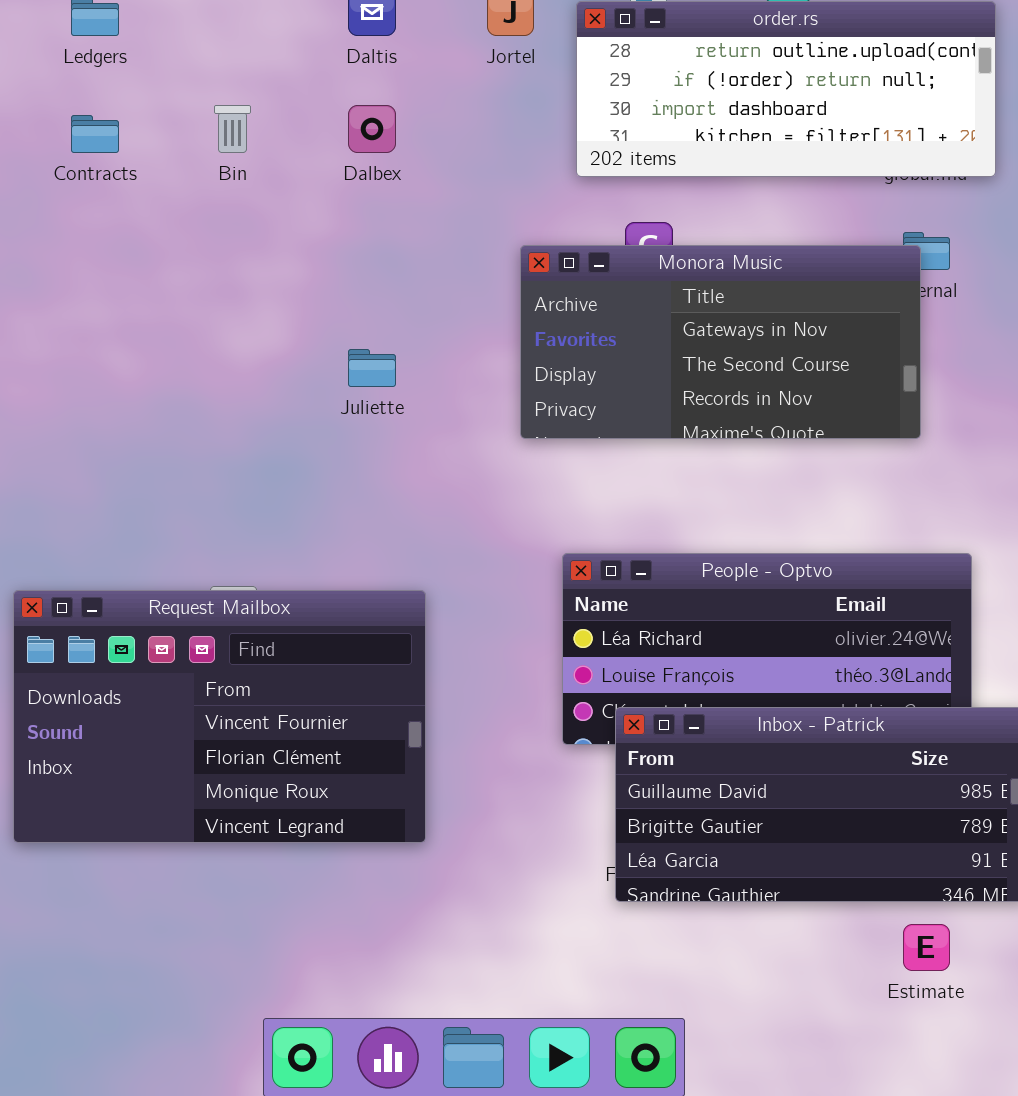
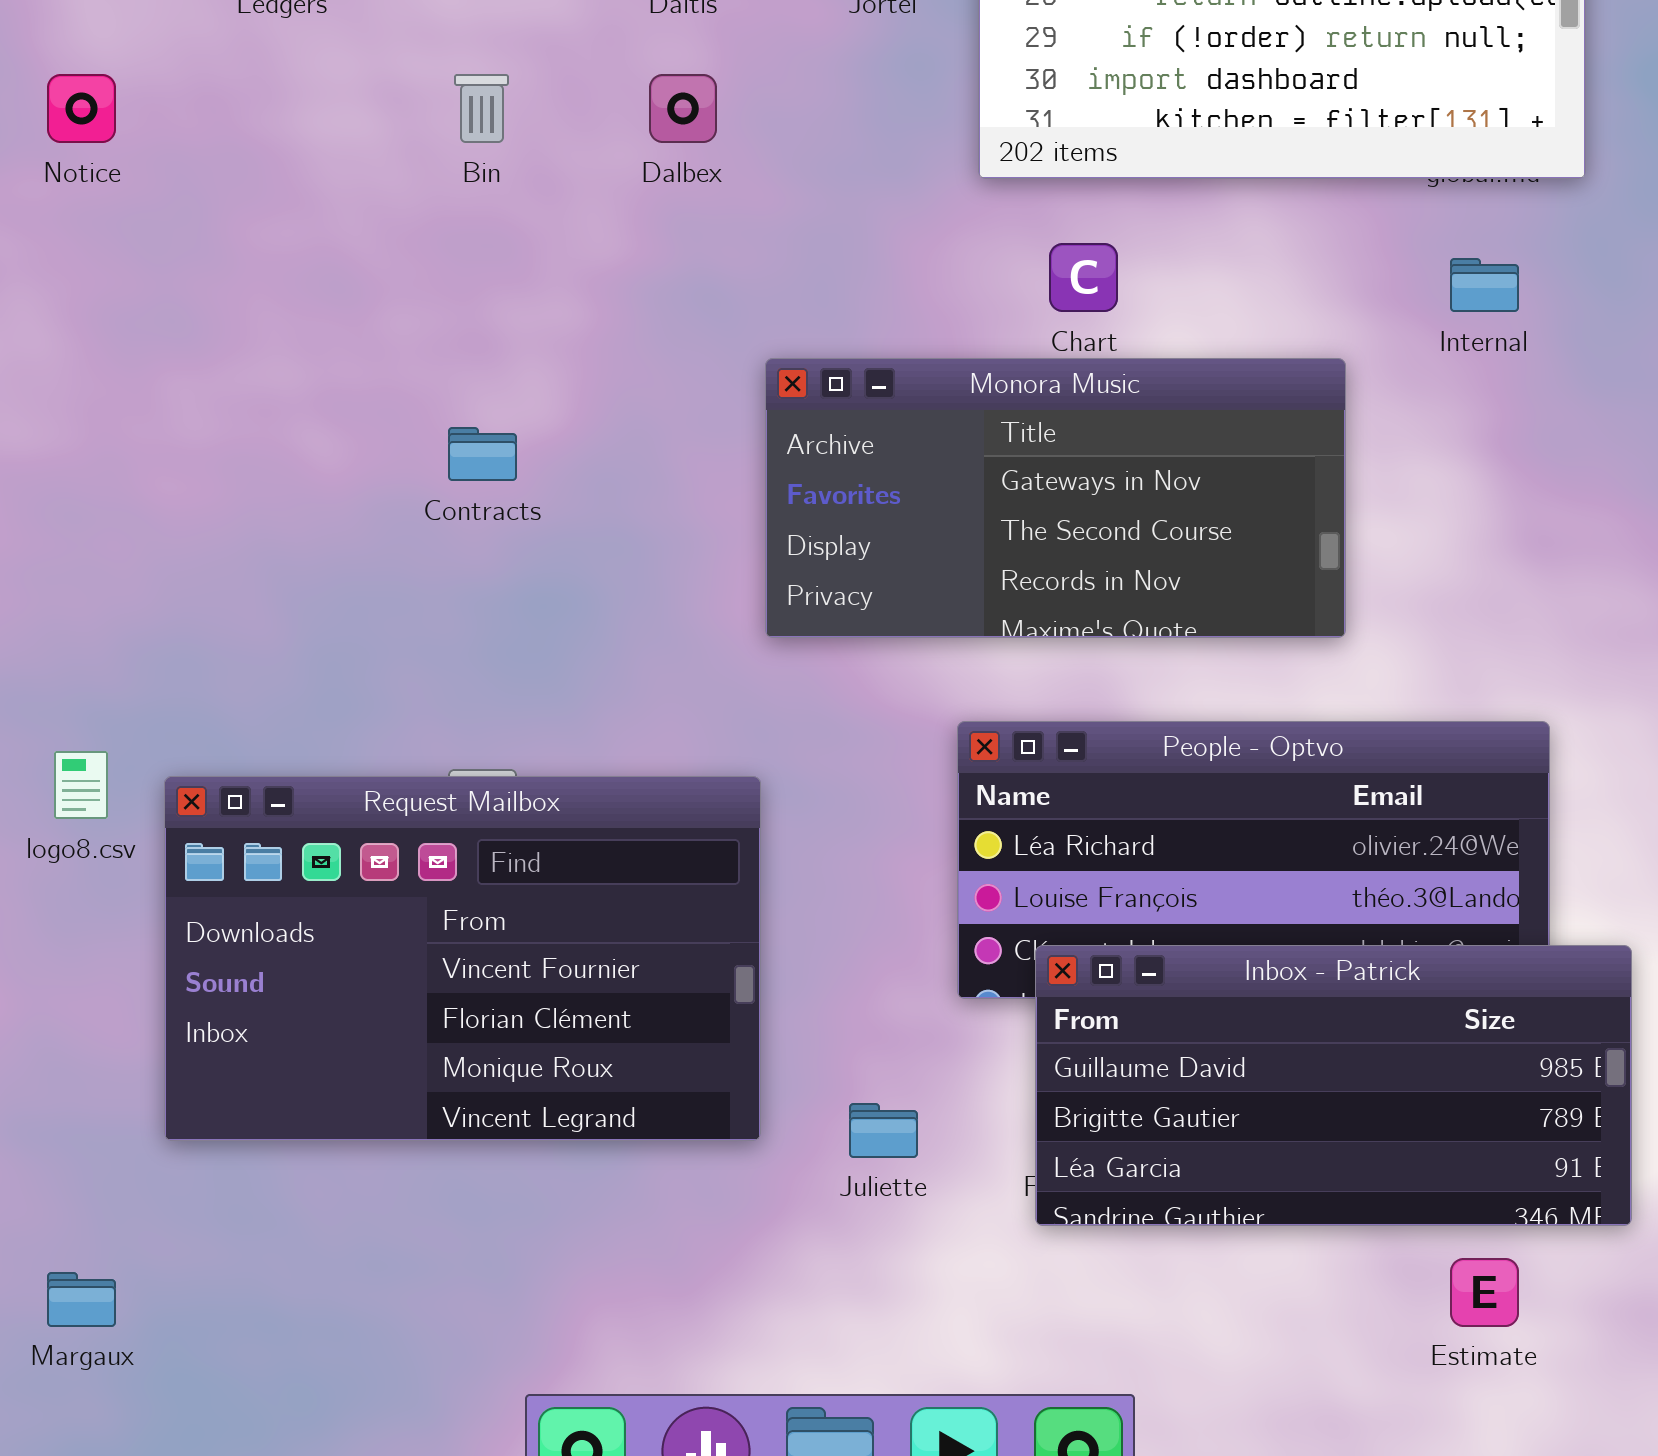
Contracts: [71,115,119,153] -> [448,427,517,481], moved
Monora Music: [520,245,921,439] -> [765,358,1346,638], moved
Juliette: [348,349,396,387] -> [849,1103,918,1158], moved

